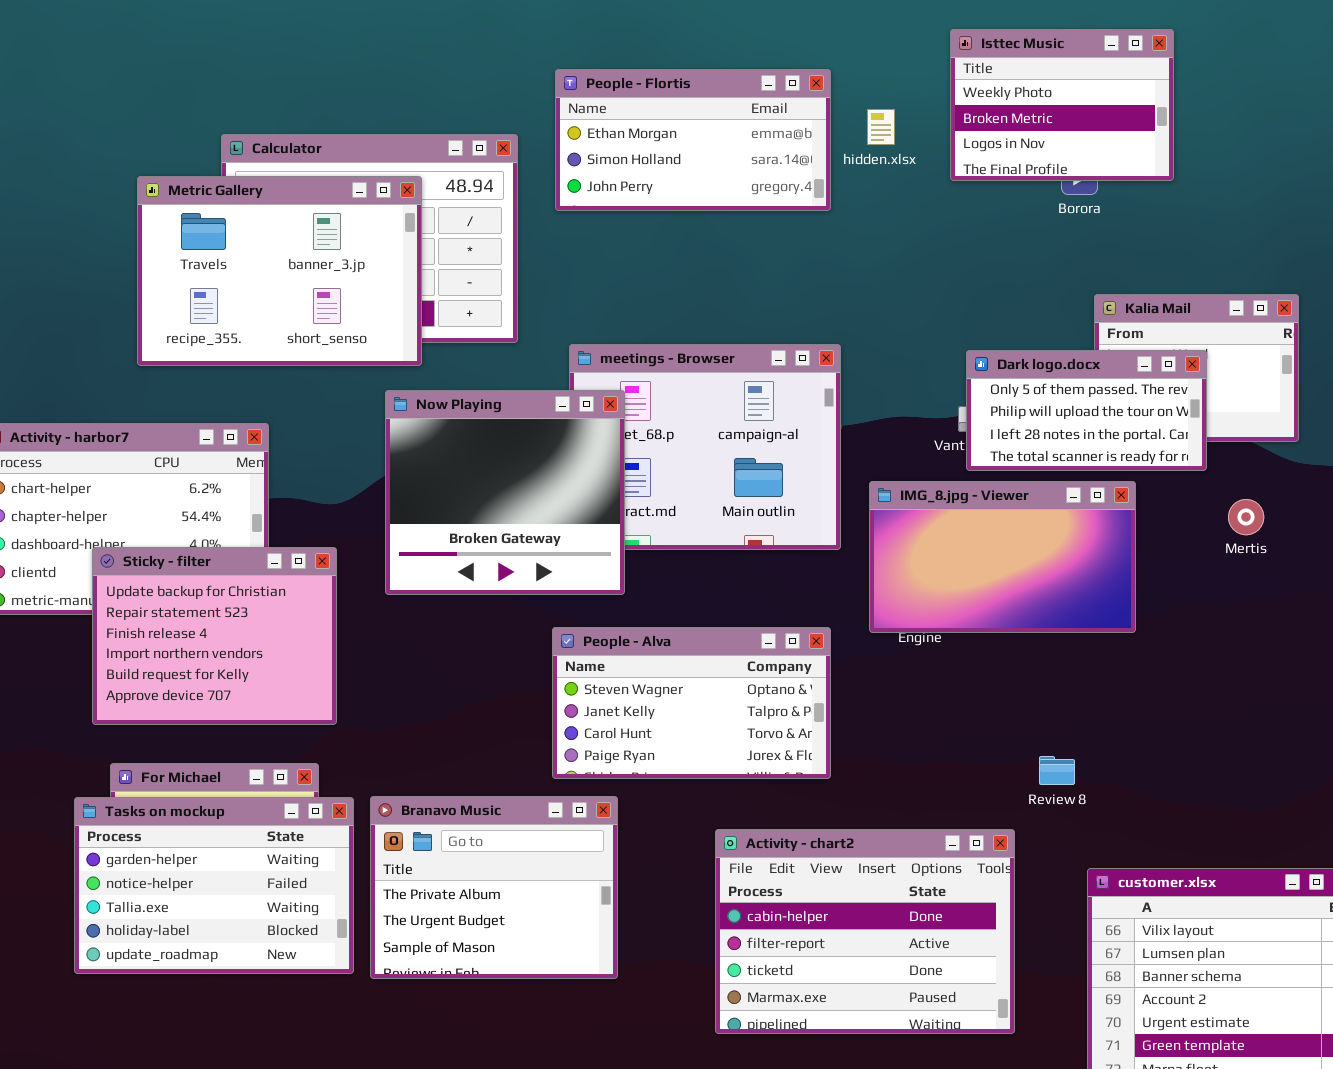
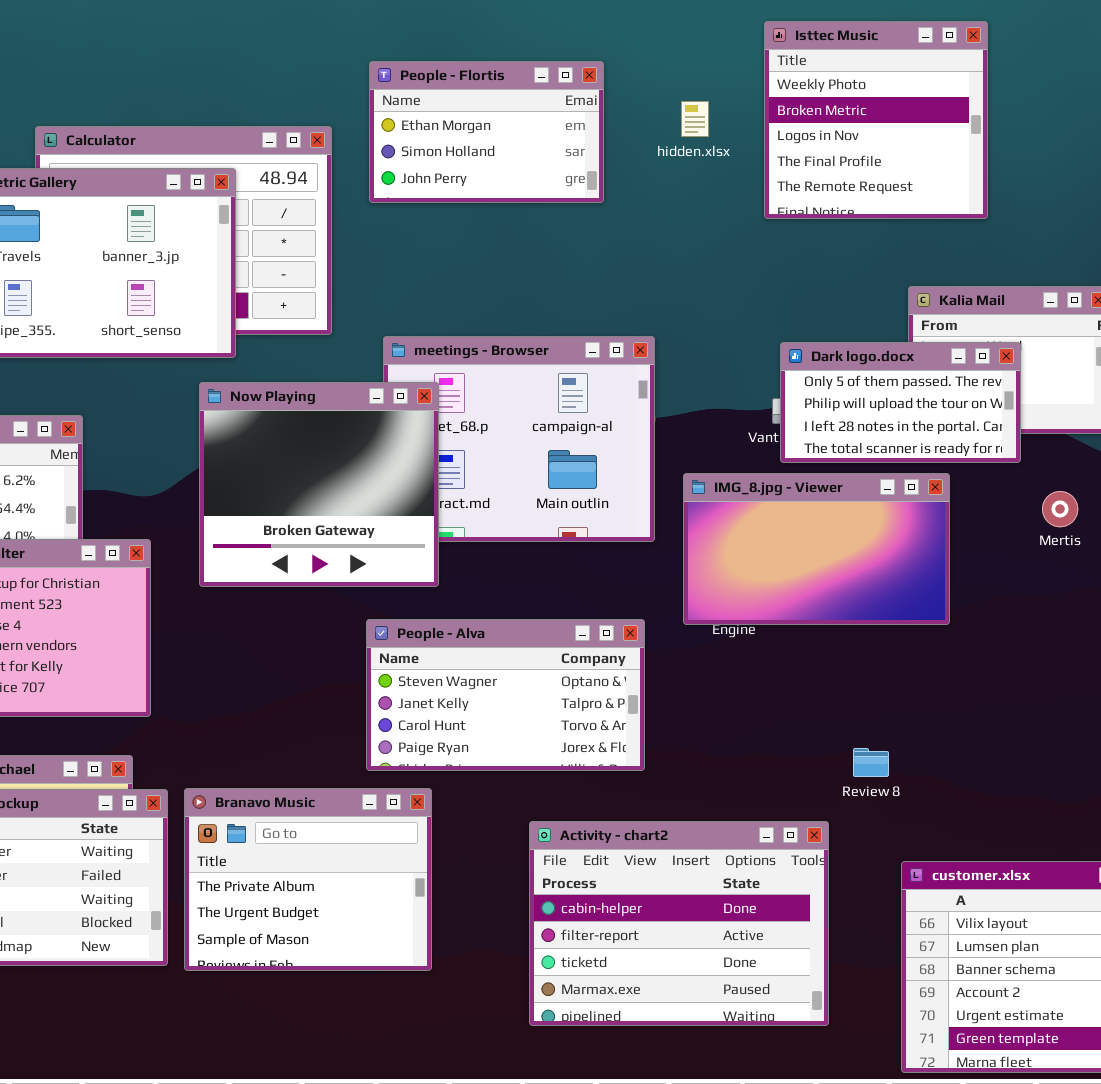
Isttec Music: [950,29,1174,181] -> [764,21,988,219], resized
People - Flortis: [555,69,831,211] -> [369,61,604,203], resized

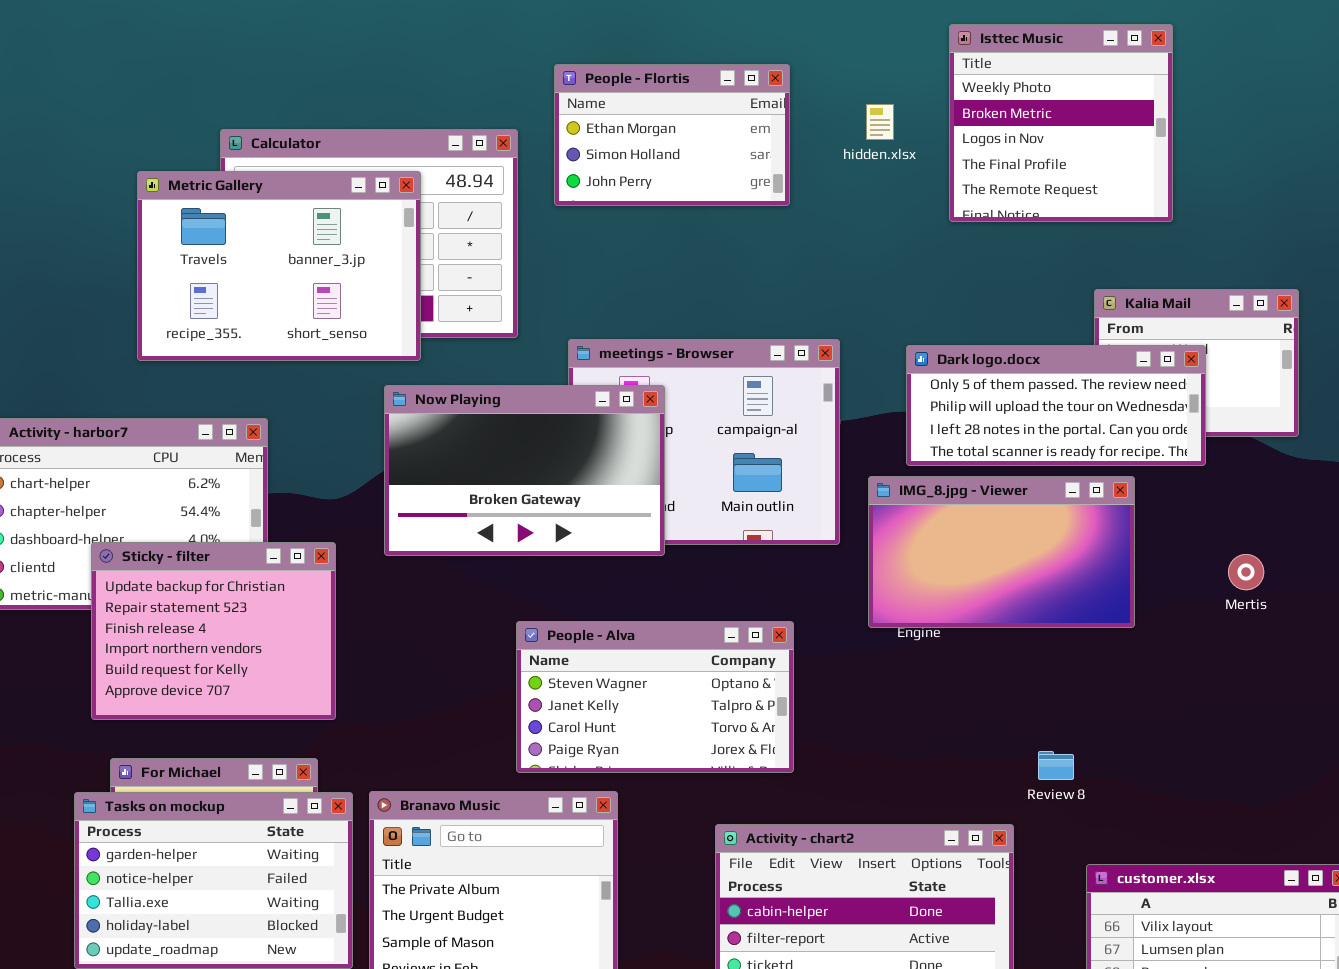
Dark logo.docx: [780,342,1021,463] -> [906,345,1206,466], resized
Now Playing: [199,382,439,587] -> [384,385,665,556], resized
Mertis: [1042,491,1078,527] -> [1228,554,1264,590], moved
People - Alva: [366,619,645,771] -> [516,621,794,773], moved

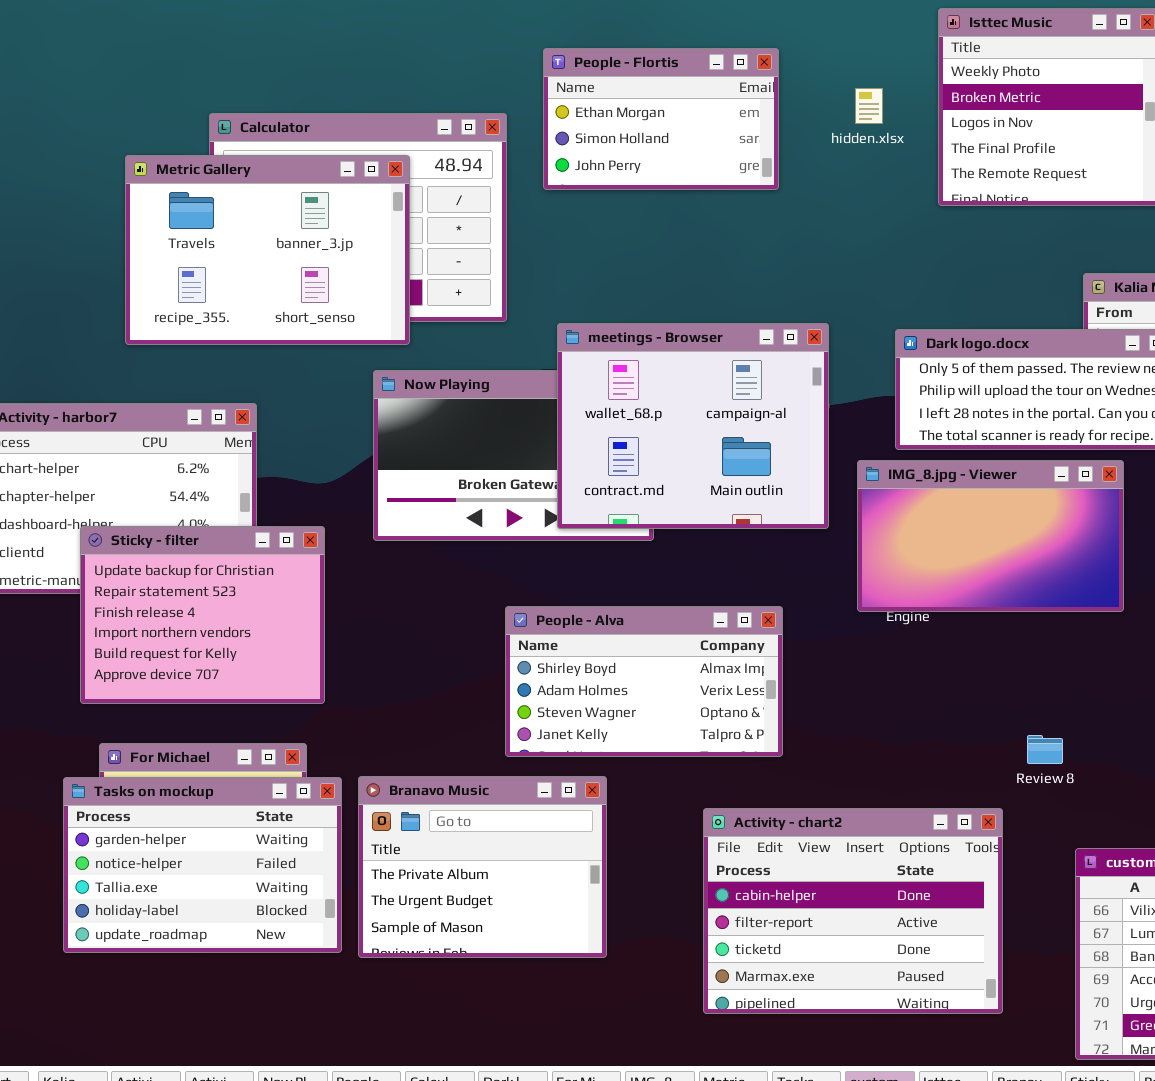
meetings - Browser: [568,339,840,545] -> [557,323,829,529], raised
People - Alva: [516,621,794,773] -> [505,606,783,757], scrolled up 2 rows

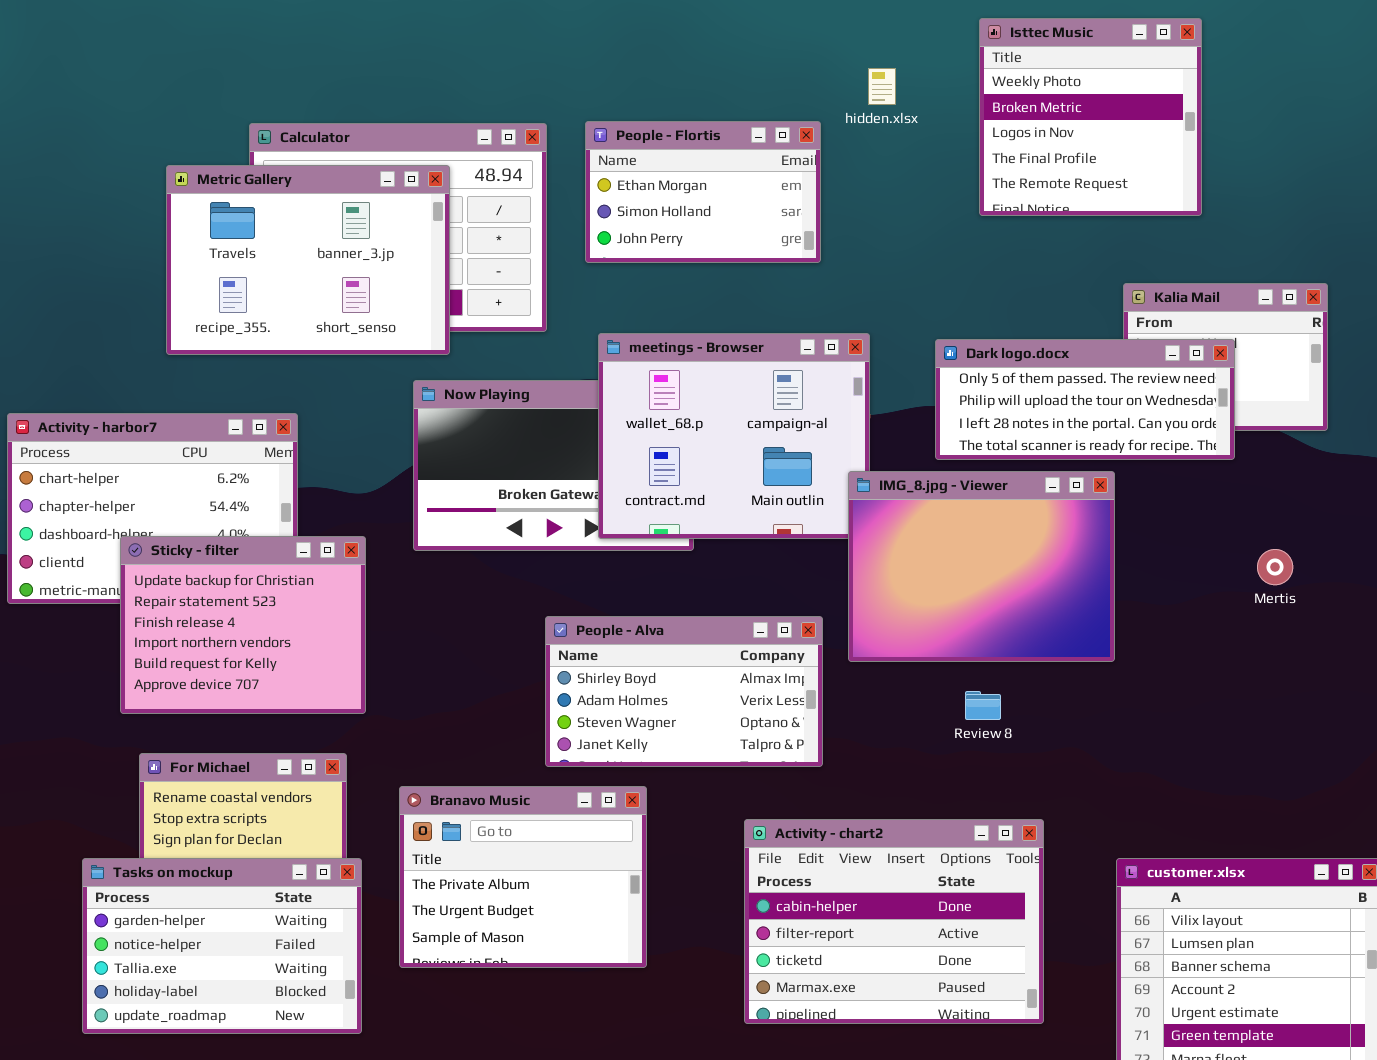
People - Flortis: [543,48,779,190] -> [585,121,821,263], moved
hidden.xlsx: [855,88,883,124] -> [868,68,896,105], moved
IMG_8.jpg - Viewer: [857,460,1124,612] -> [848,471,1115,662], moved, resized
Review 8: [1027,735,1063,764] -> [965,691,1001,720], moved
Tasks on mockup: [63,777,342,953] -> [82,858,362,1034], moved

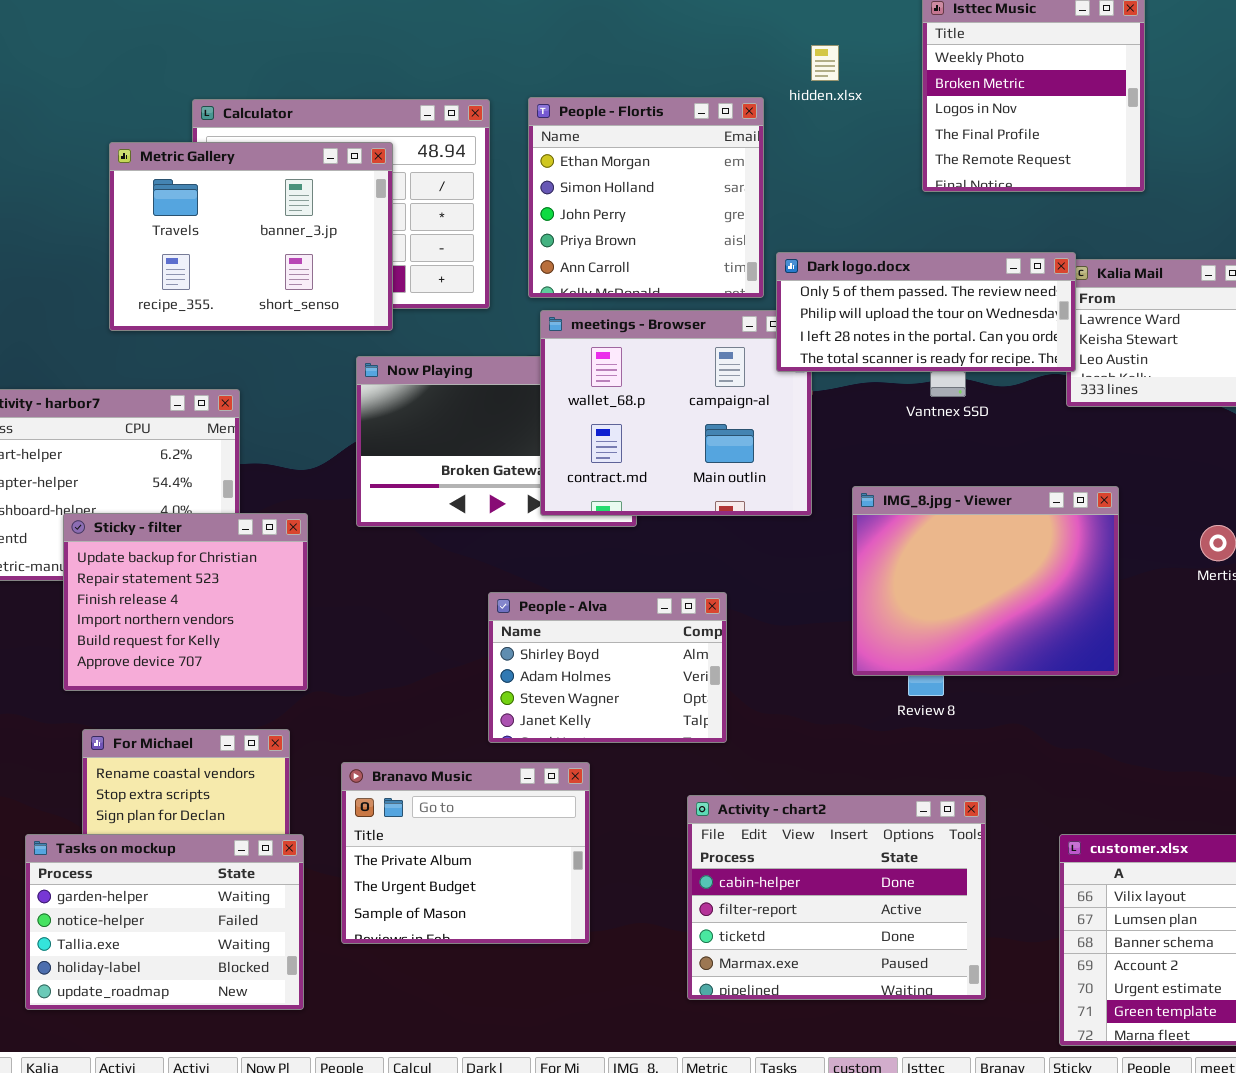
People - Flortis: [585,121,821,263] -> [528,97,764,298], resized
Dark logo.docx: [935,339,1235,460] -> [776,252,1076,372], moved
IMG_8.jpg - Viewer: [848,471,1115,662] -> [852,486,1119,676], moved
People - Alva: [545,616,823,767] -> [488,592,727,743], resized

